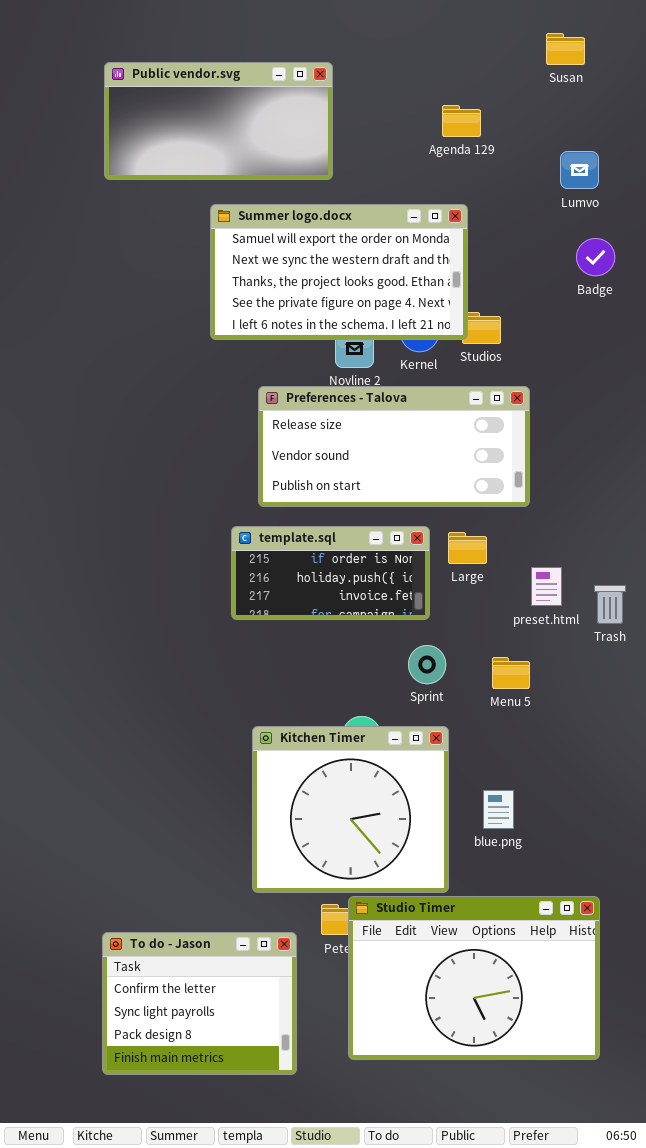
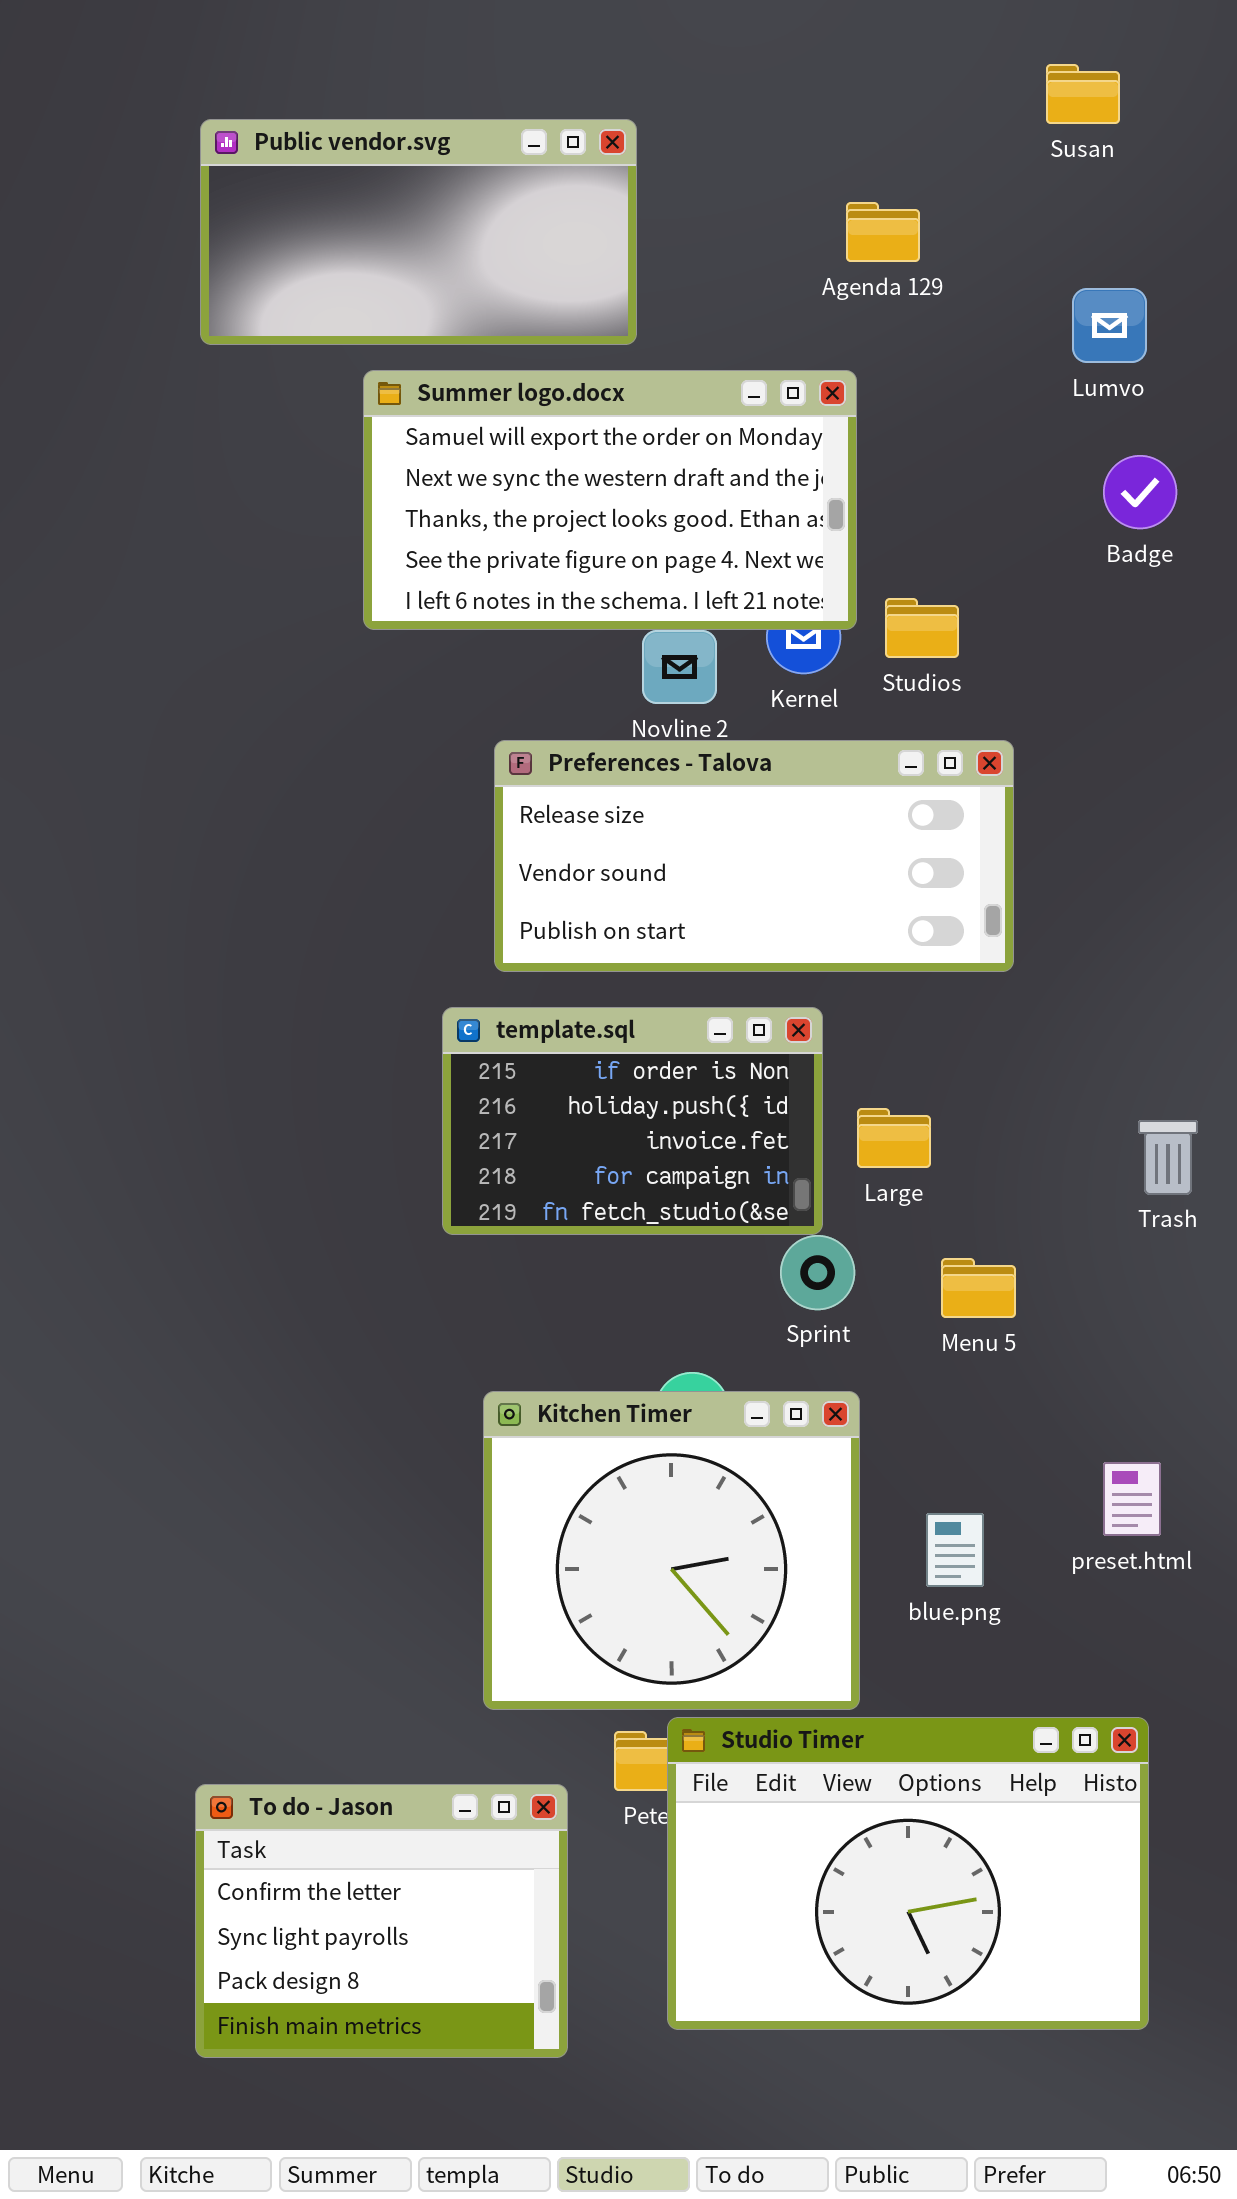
Summer logo.docx: [210,204,468,340] -> [363,370,857,630], moved
template.sql: [231,526,430,620] -> [442,1007,823,1235], resized
Large: [448,532,487,564] -> [857,1108,931,1168], moved
preset.html: [531,567,562,606] -> [1103,1462,1161,1536], moved

